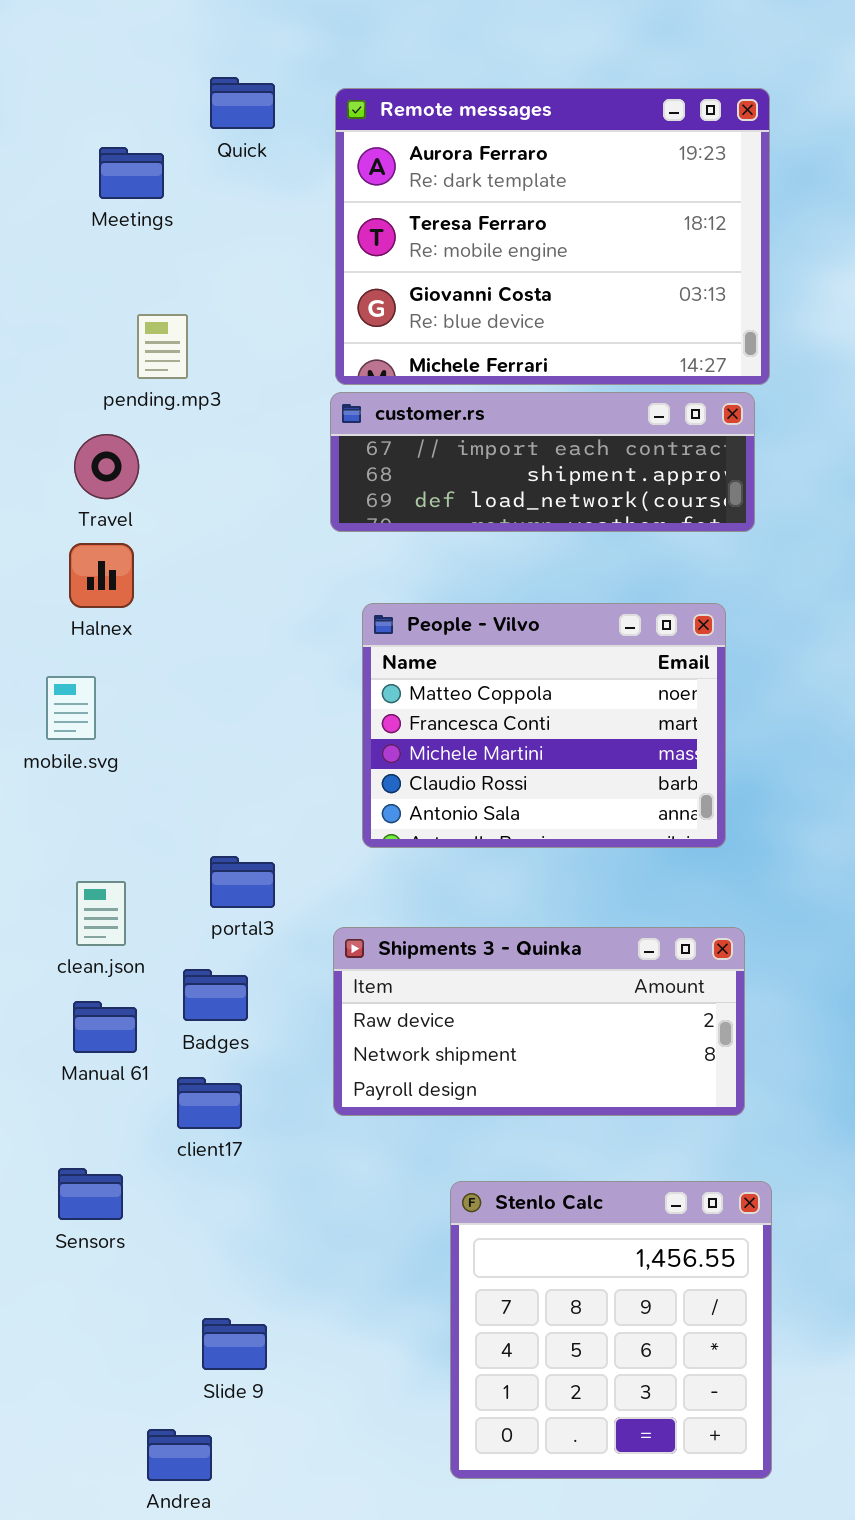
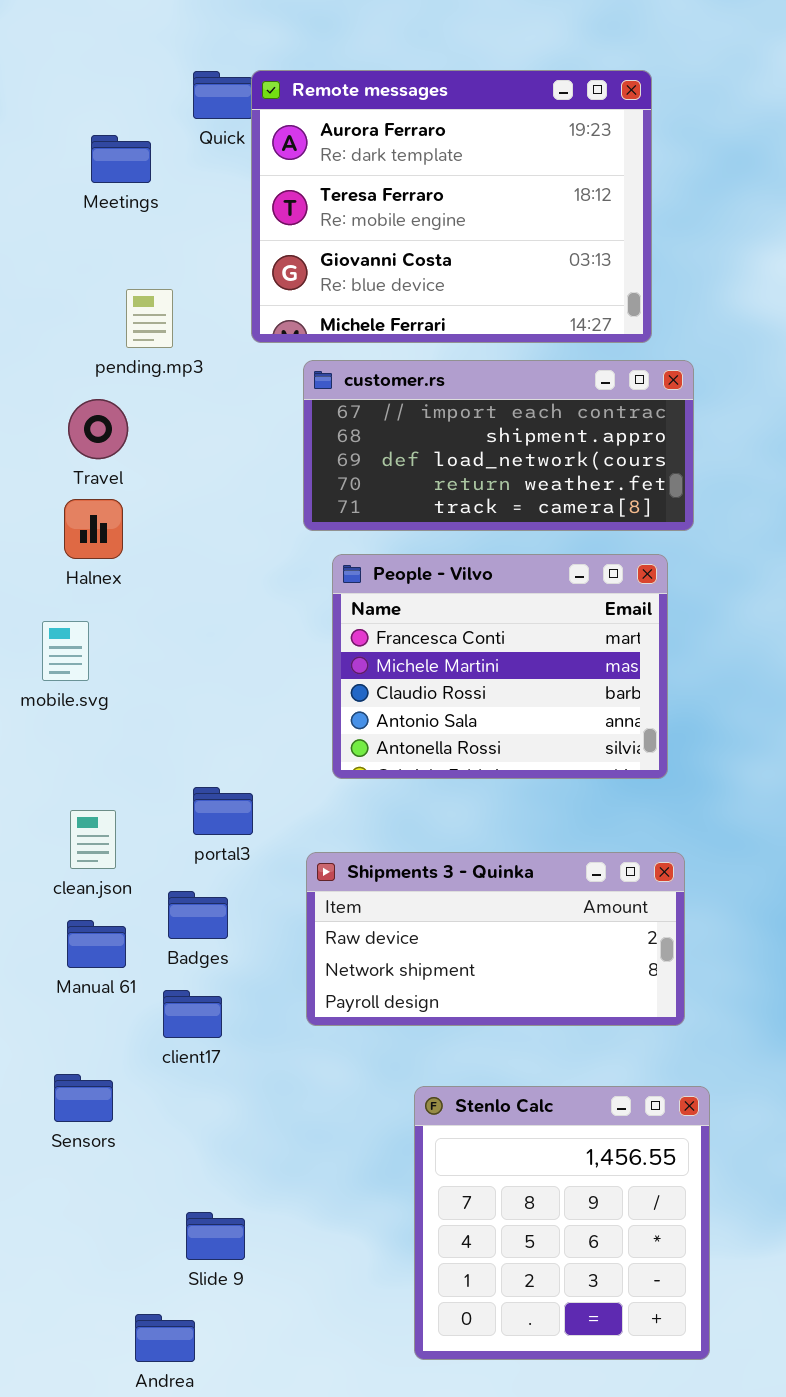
Remote messages: [335,88,770,385] -> [251,70,652,343], moved
customer.rs: [330,392,755,532] -> [303,360,694,531], resized
People - Vilvo: [362,603,726,848] -> [332,554,668,779], scrolled down 1 row

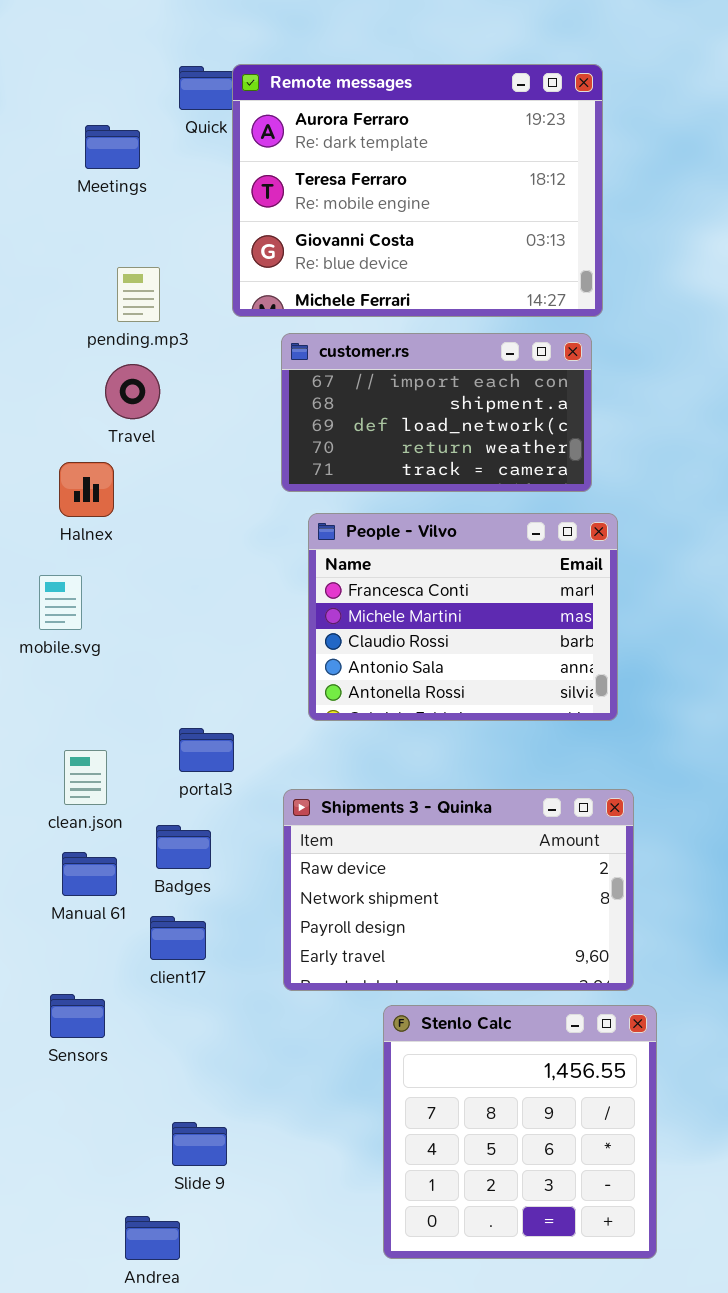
customer.rs: [303,360,694,531] -> [281,333,592,492], resized
Travel: [68,399,128,459] -> [105,364,160,419], moved
Shipments 3 - Quinka: [306,852,685,1026] -> [283,789,634,991], resized

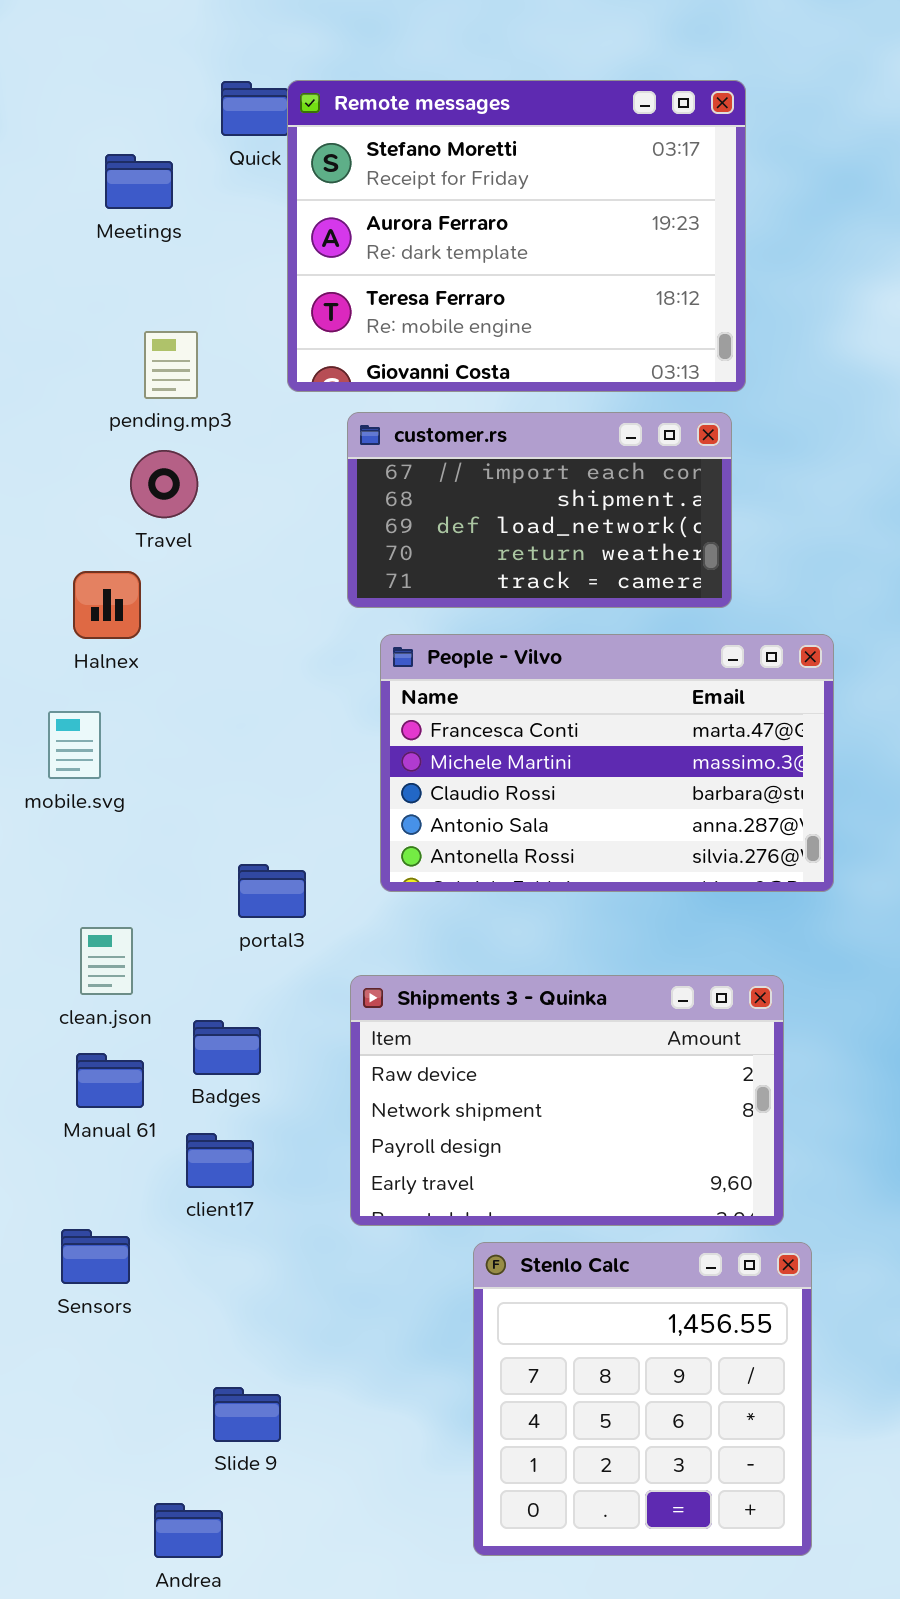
Remote messages: [232,64,603,317] -> [287,80,746,392], scrolled up 1 row
People - Vilvo: [308,513,618,721] -> [380,634,834,892], resized
portal3: [179,728,234,772] -> [238,864,306,918], moved

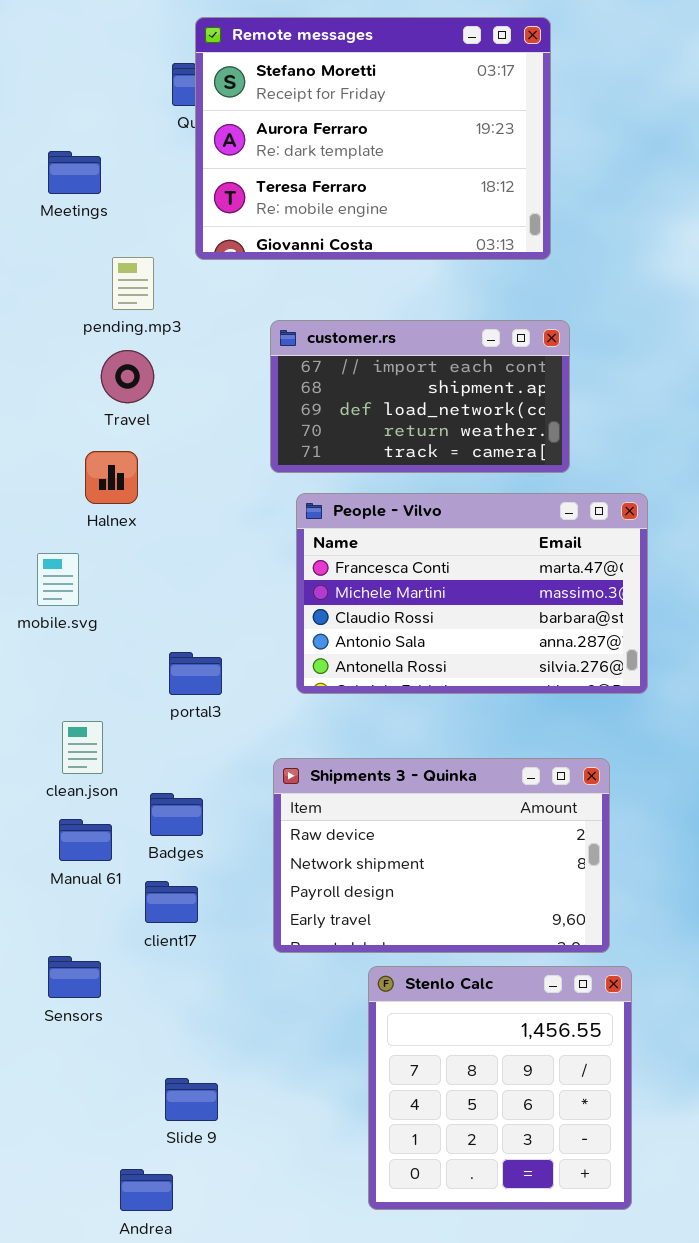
Remote messages: [287,80,746,392] -> [195,17,551,260], moved
Meetings: [105,154,173,209] -> [48,151,101,194], moved
Halnex: [73,571,141,639] -> [85,451,138,504], moved
portal3: [238,864,306,918] -> [169,652,222,695], moved

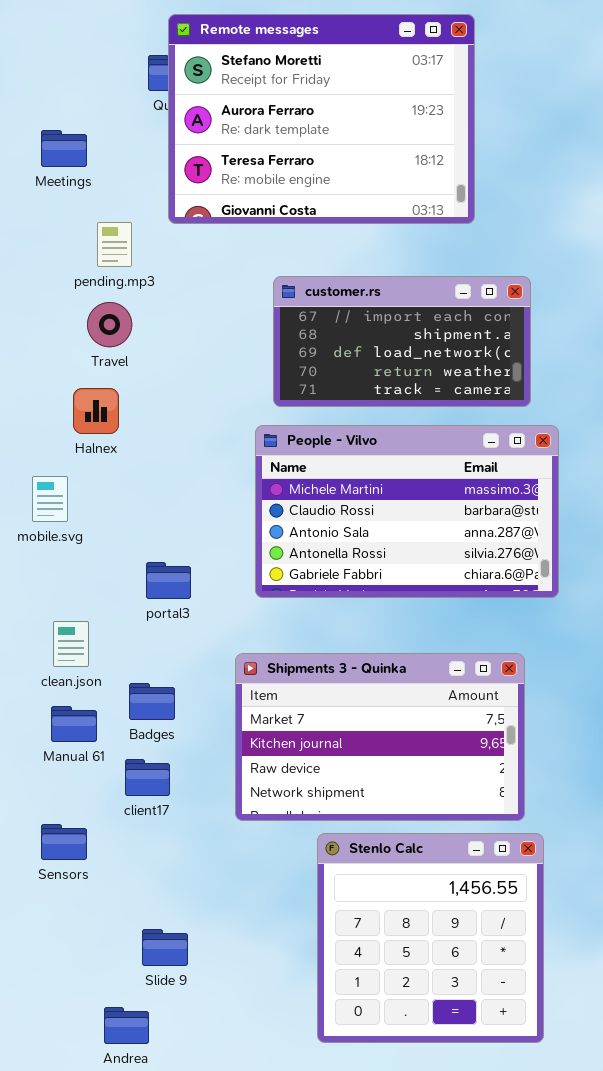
customer.rs: [270,320,570,473] -> [273,276,531,407], moved
People - Vilvo: [296,493,648,694] -> [255,425,559,598], scrolled down 1 row
Shipments 3 - Quinka: [273,758,610,953] -> [235,653,525,821], scrolled up 2 rows

